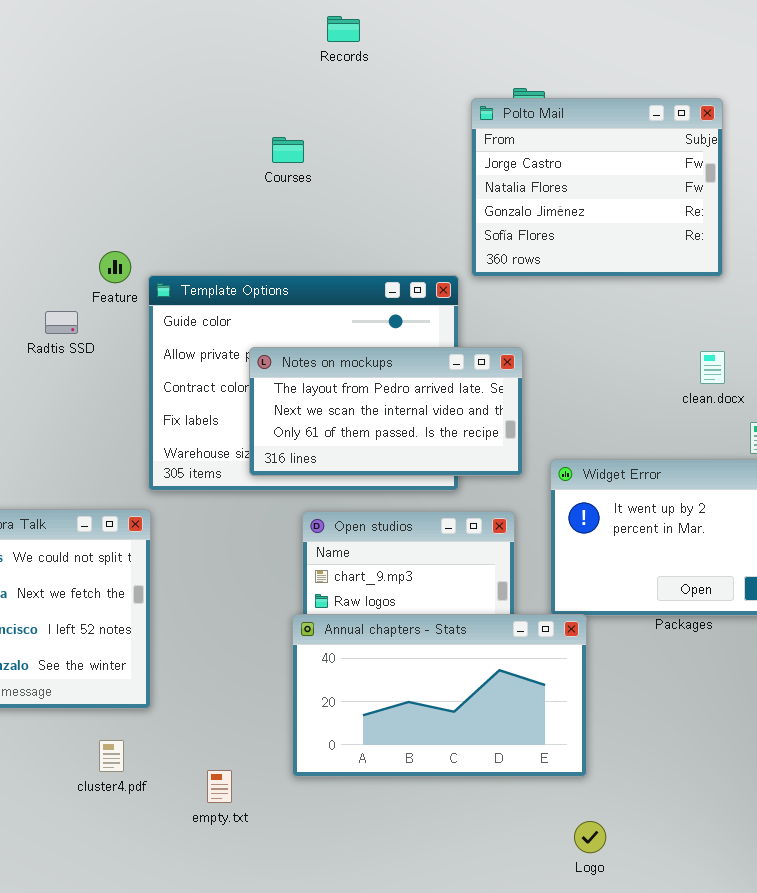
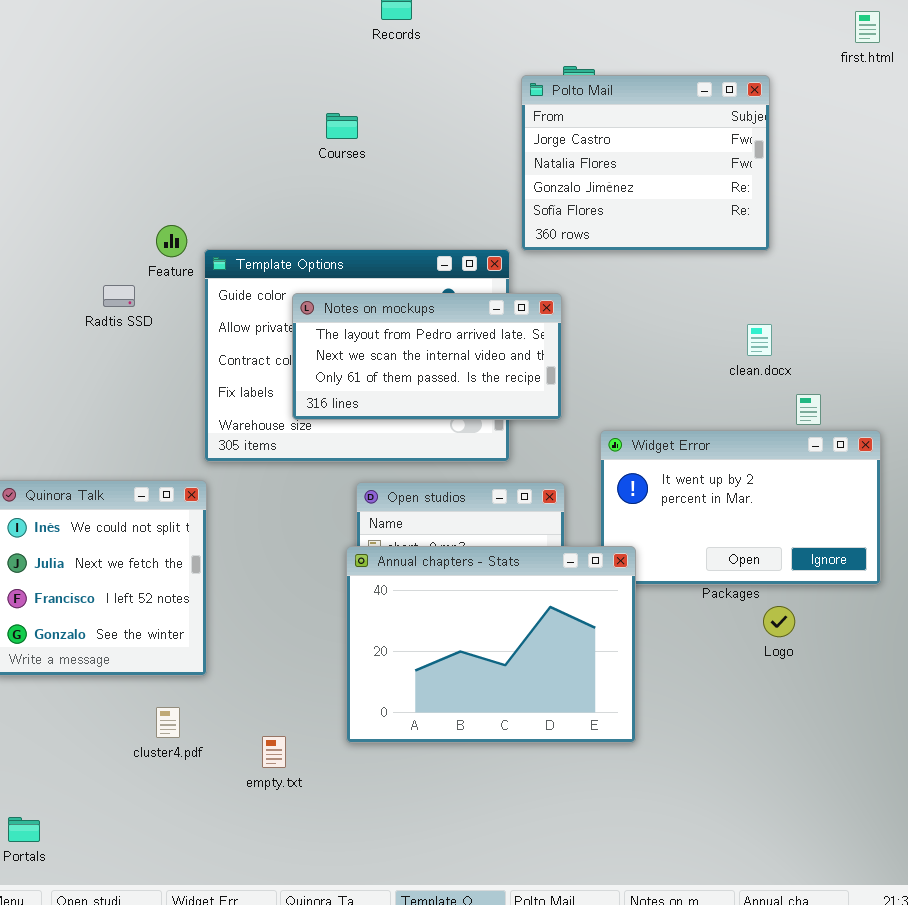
Notes on mockups: [249,347,523,476] -> [292,293,562,420], moved
Annual chapters - Stats: [292,614,587,777] -> [346,546,636,743], resized
Logo: [574,821,606,853] -> [763,606,795,637], moved

